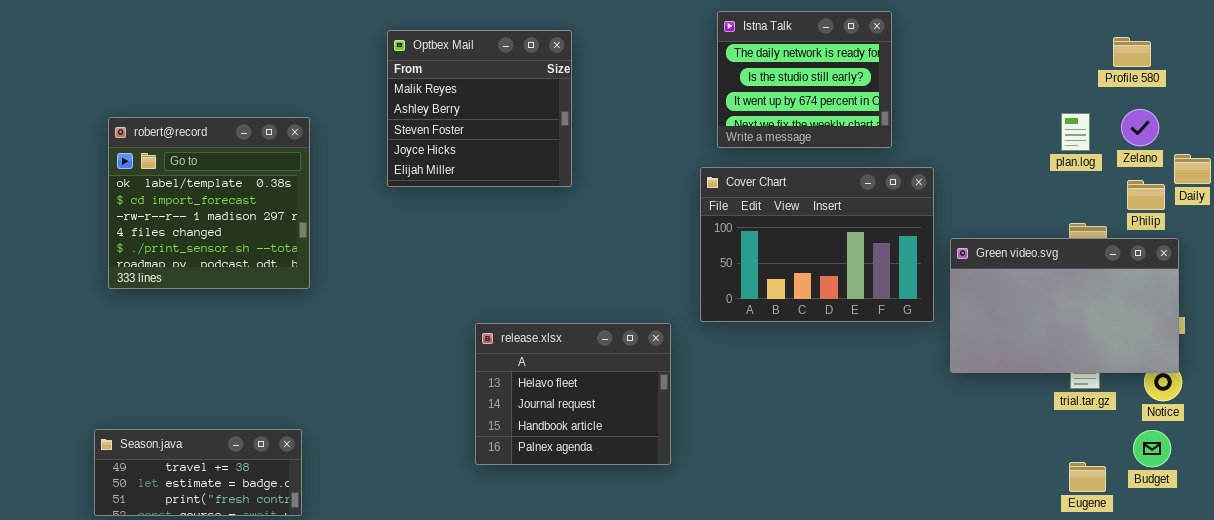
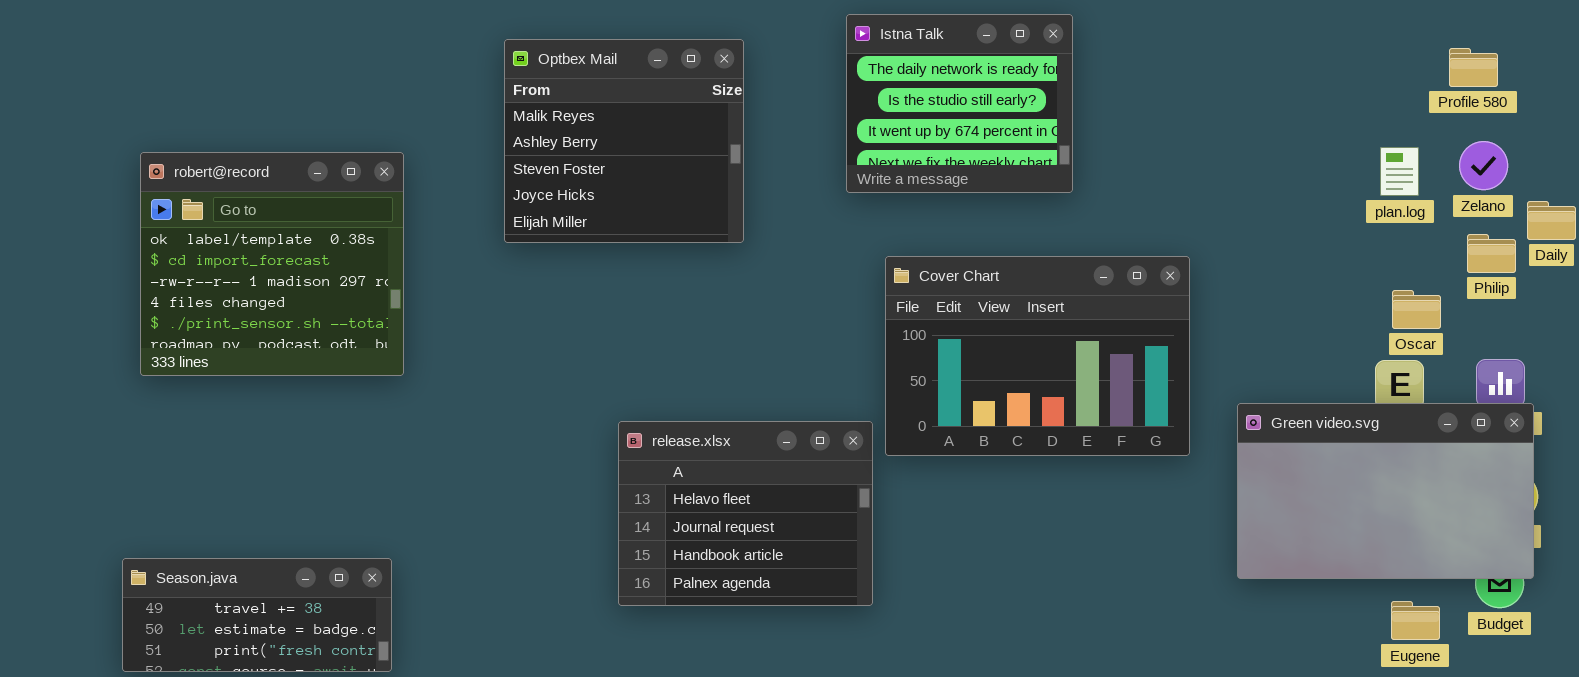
Istna Talk: [717,11,892,148] -> [846,14,1073,193], moved
Cover Chart: [700,167,934,322] -> [885,256,1190,456], moved
Green video.svg: [950,238,1179,373] -> [1237,403,1534,579], moved

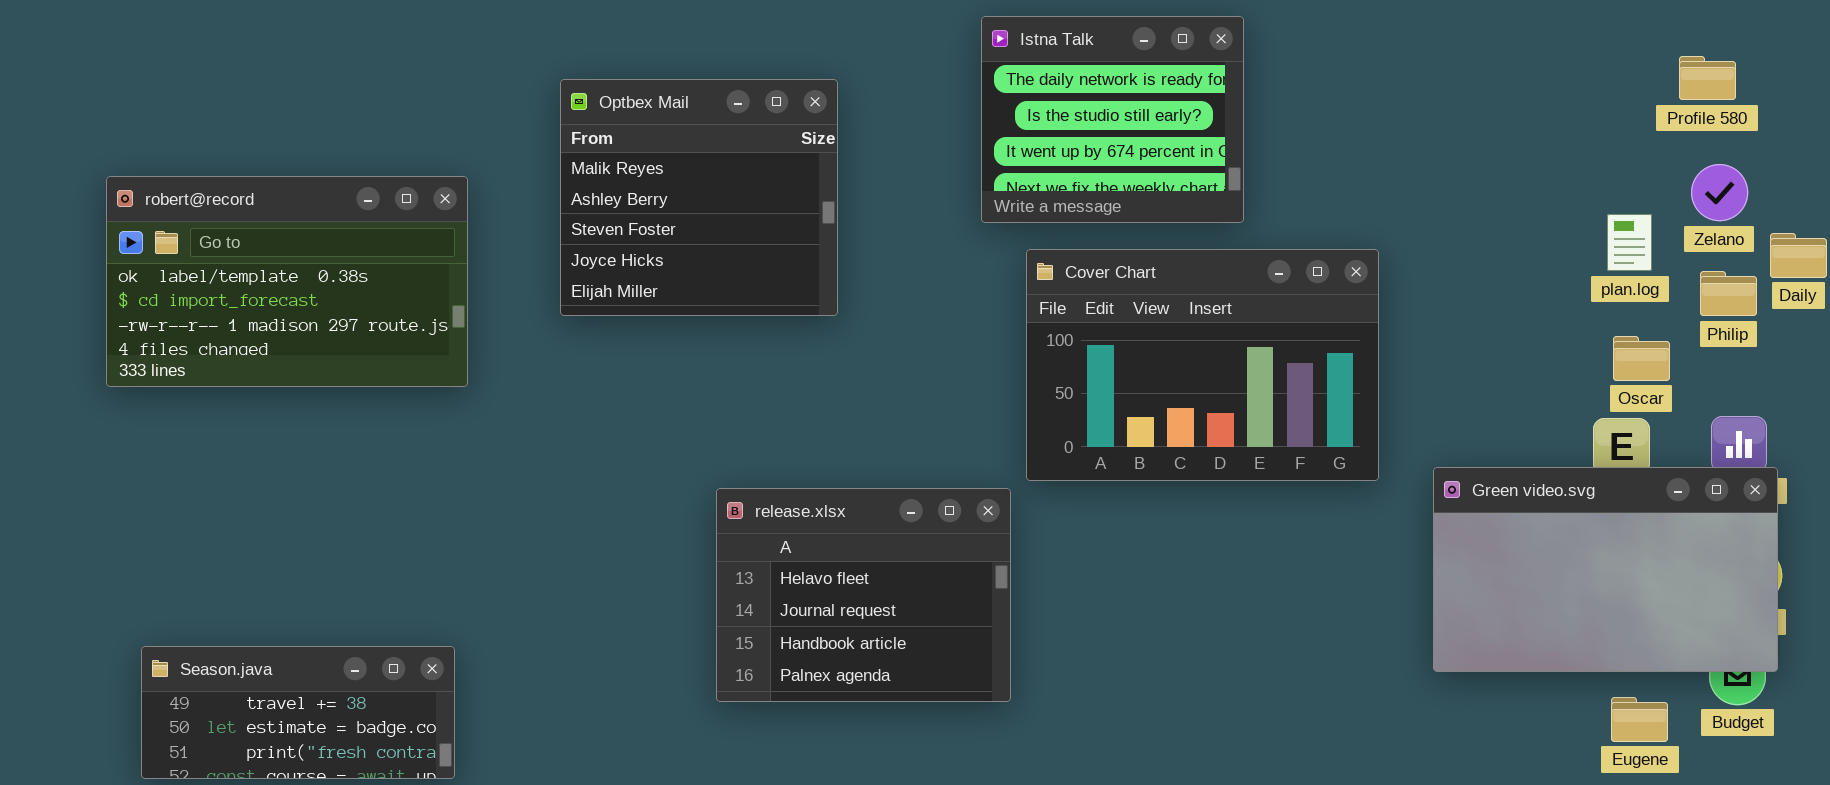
Optbex Mail: [504,39,744,243] -> [560,79,838,316], moved
plan.log: [1380,147,1419,196] -> [1607,214,1652,271], moved
robert@record: [140,152,404,376] -> [106,176,468,387], resized
Cover Chart: [885,256,1190,456] -> [1026,249,1379,481], moved

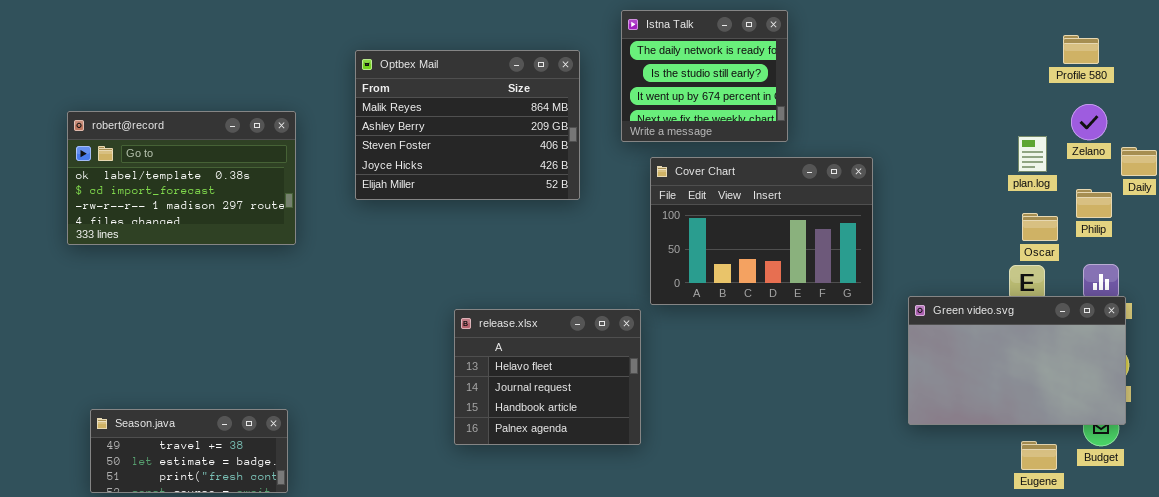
Optbex Mail: [560,79,838,316] -> [355,50,580,200], resized
Philip: [1700,271,1757,316] -> [1076,189,1112,218], moved

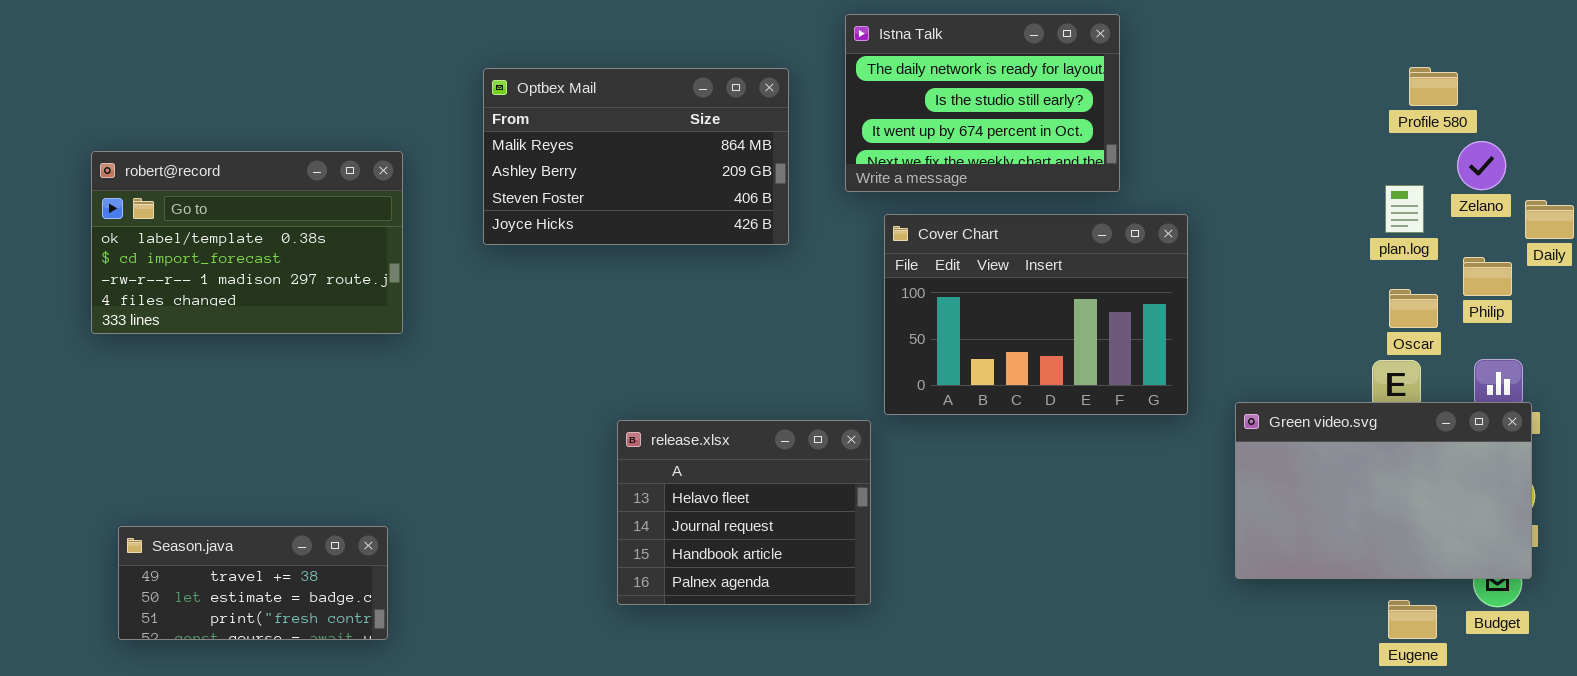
Istna Talk: [621,10,788,142] -> [845,14,1120,192], resized
Profile 580: [1063,35,1099,64] -> [1409,67,1458,106], moved
Optbex Mail: [355,50,580,200] -> [483,68,789,245], resized
Season.java: [90,409,288,493] -> [118,526,388,640], moved

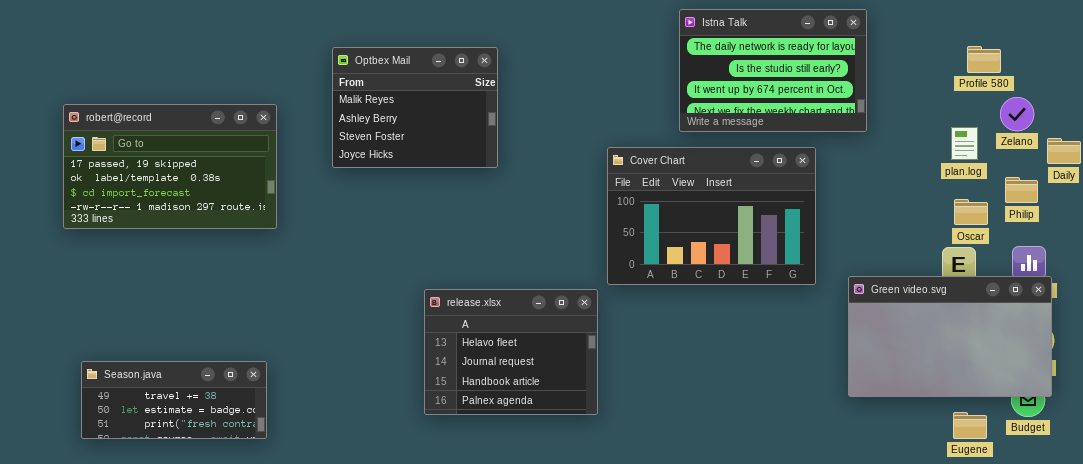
Istna Talk: [845,14,1120,192] -> [679,9,867,132], moved
Optbex Mail: [483,68,789,245] -> [332,47,498,168], resized
robert@record: [91,151,403,334] -> [63,104,277,229], scrolled up 1 row

